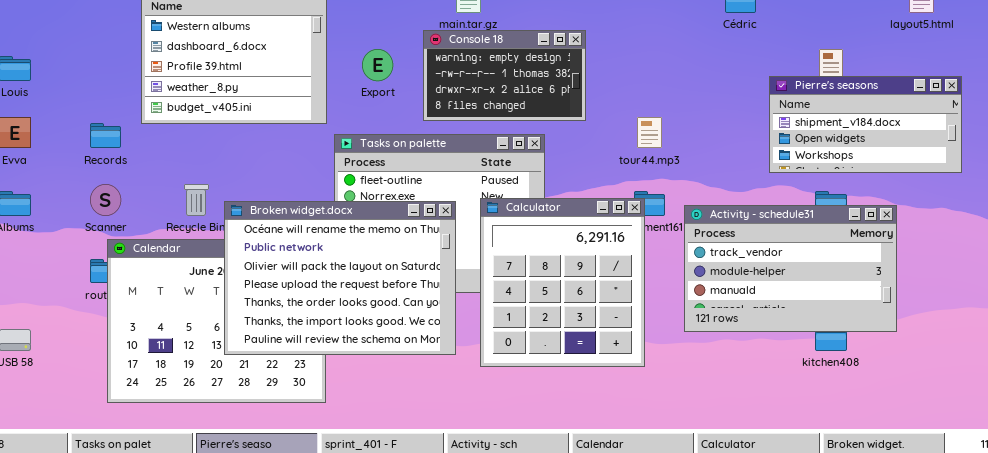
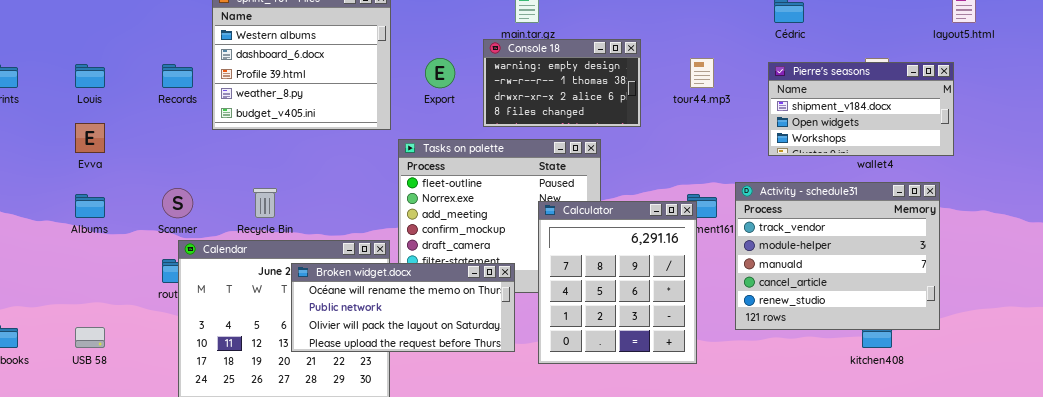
Pierre's seasons: [769,76,962,173] -> [768,62,954,156], moved
tour44.mp3: [637,117,662,148] -> [690,58,714,88], moved
Records: [90,123,121,148] -> [162,64,193,88], moved
Broken widget.docx: [224,201,456,355] -> [291,263,515,352], resized
Activity - schedule31: [684,205,897,332] -> [735,182,940,330], resized

